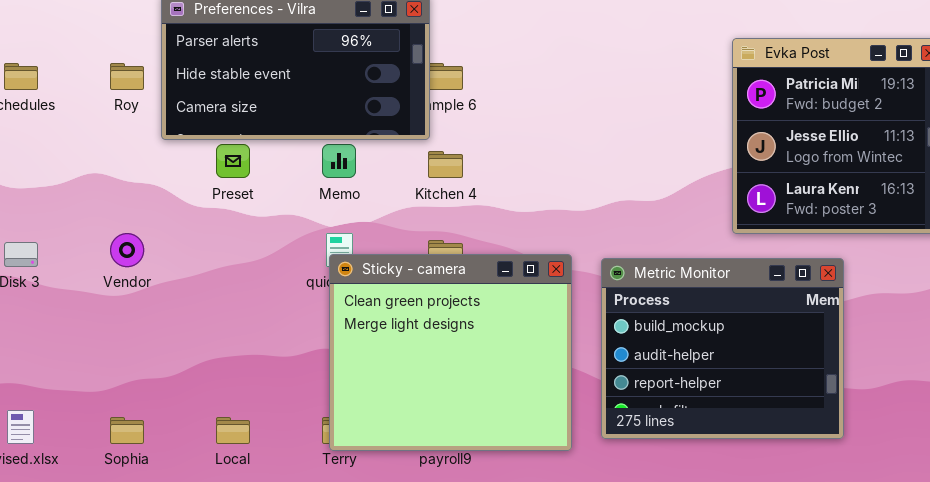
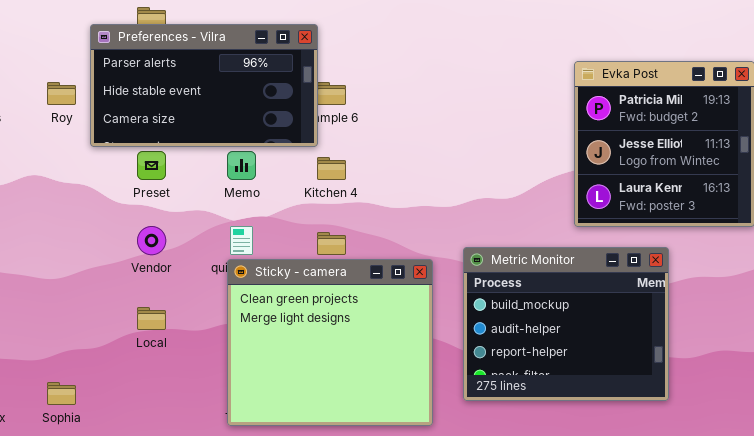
Vendor: [110,233,144,267] -> [137,226,166,255], moved
Sticky - camera: [329,254,572,451] -> [227,259,433,426], moved
Local: [216,417,250,444] -> [137,307,166,330], moved

